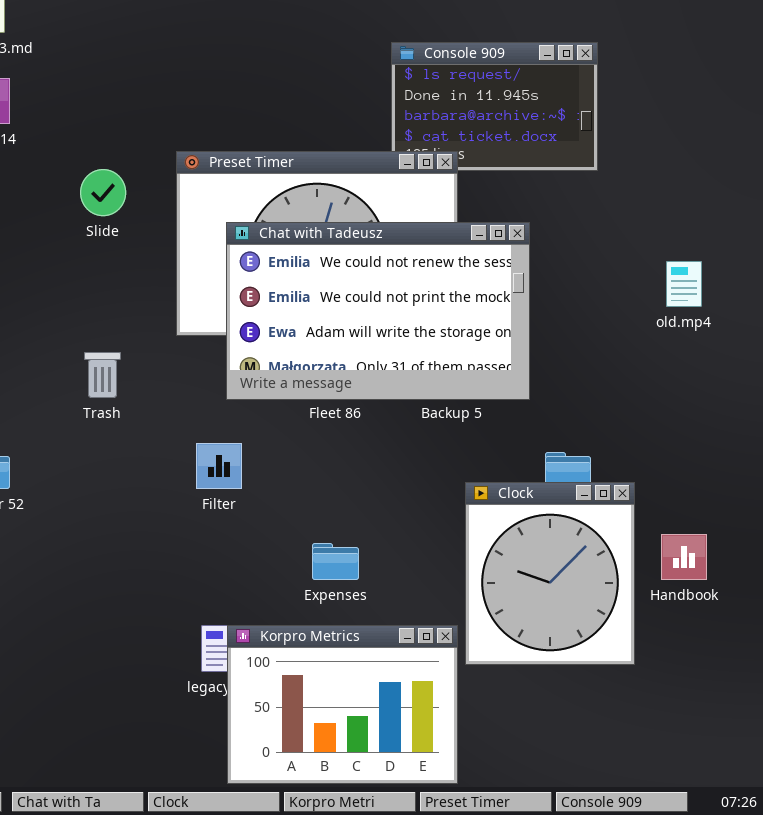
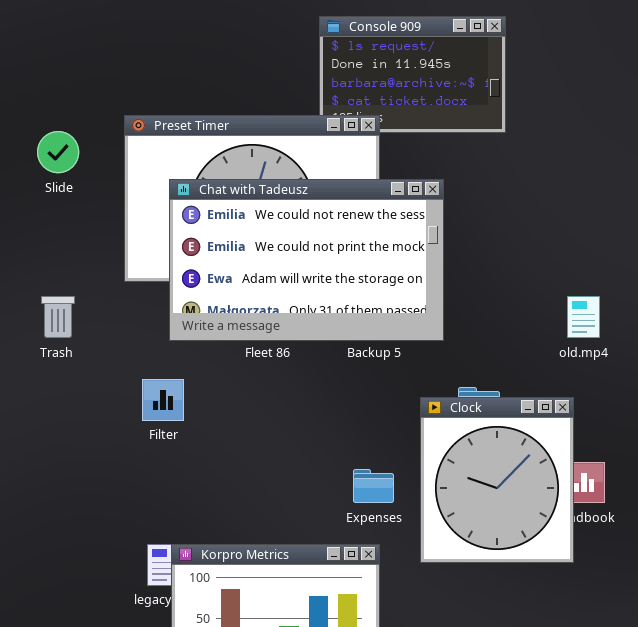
old.mp4: [666,261,702,307] -> [567,296,600,338], moved
Clock: [465,482,635,665] -> [420,397,574,563], moved
Expenses: [312,543,359,580] -> [353,469,394,503], moved

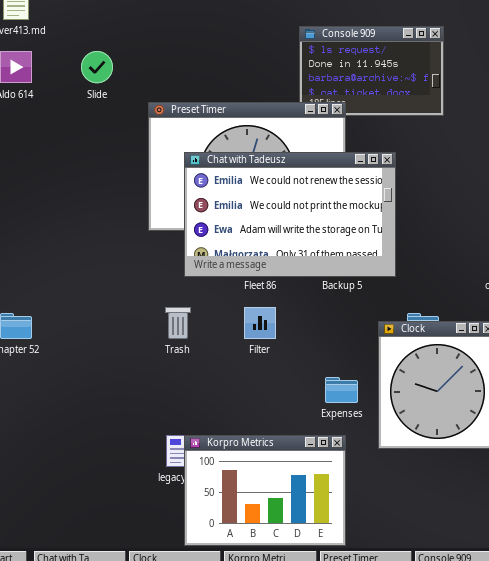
Slide: [37,131,79,173] -> [81,51,113,83], moved
Trash: [41,296,75,338] -> [165,307,191,339], moved
Filter: [142,379,184,421] -> [244,307,276,339], moved

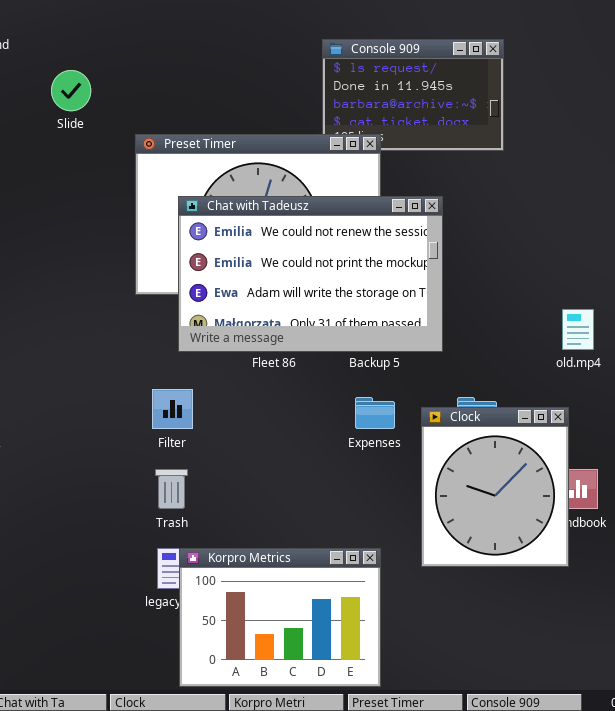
Trash: [165,307,191,339] -> [155,469,188,509], moved
Filter: [244,307,276,339] -> [152,389,193,429], moved
Expenses: [325,377,358,403] -> [355,397,395,429], moved

